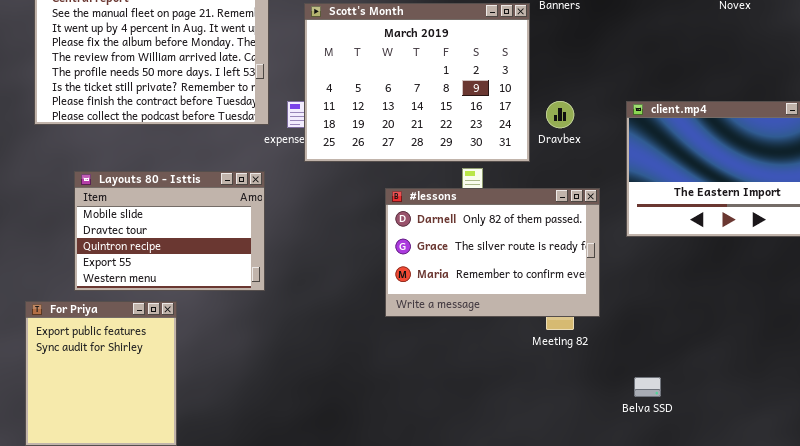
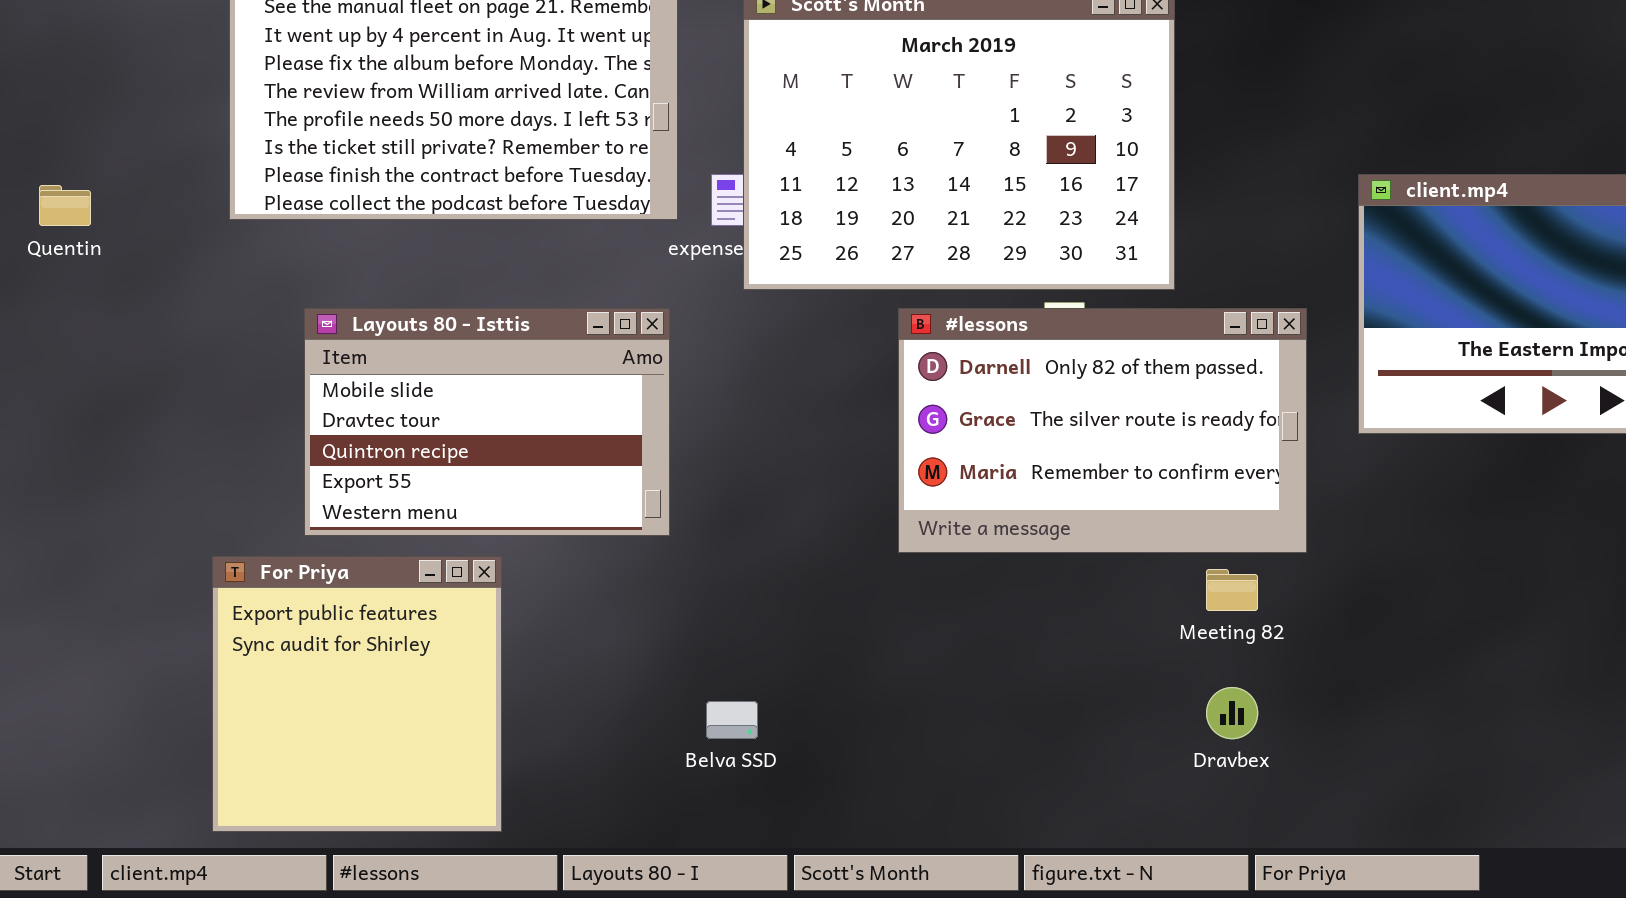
Dravbex: [546,101,574,128] -> [1206,687,1258,739], moved
#lessons: [385,188,600,317] -> [898,308,1307,553], moved
Belva SSD: [634,377,661,397] -> [706,701,758,739], moved

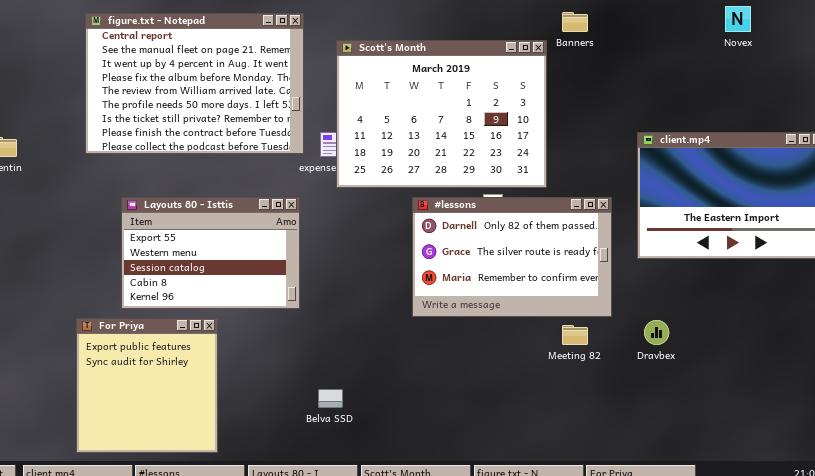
Layouts 80 - Isttis: [304,308,670,536] -> [121,197,300,309], scrolled down 3 rows
Dravbex: [1206,687,1258,739] -> [644,320,669,345], moved

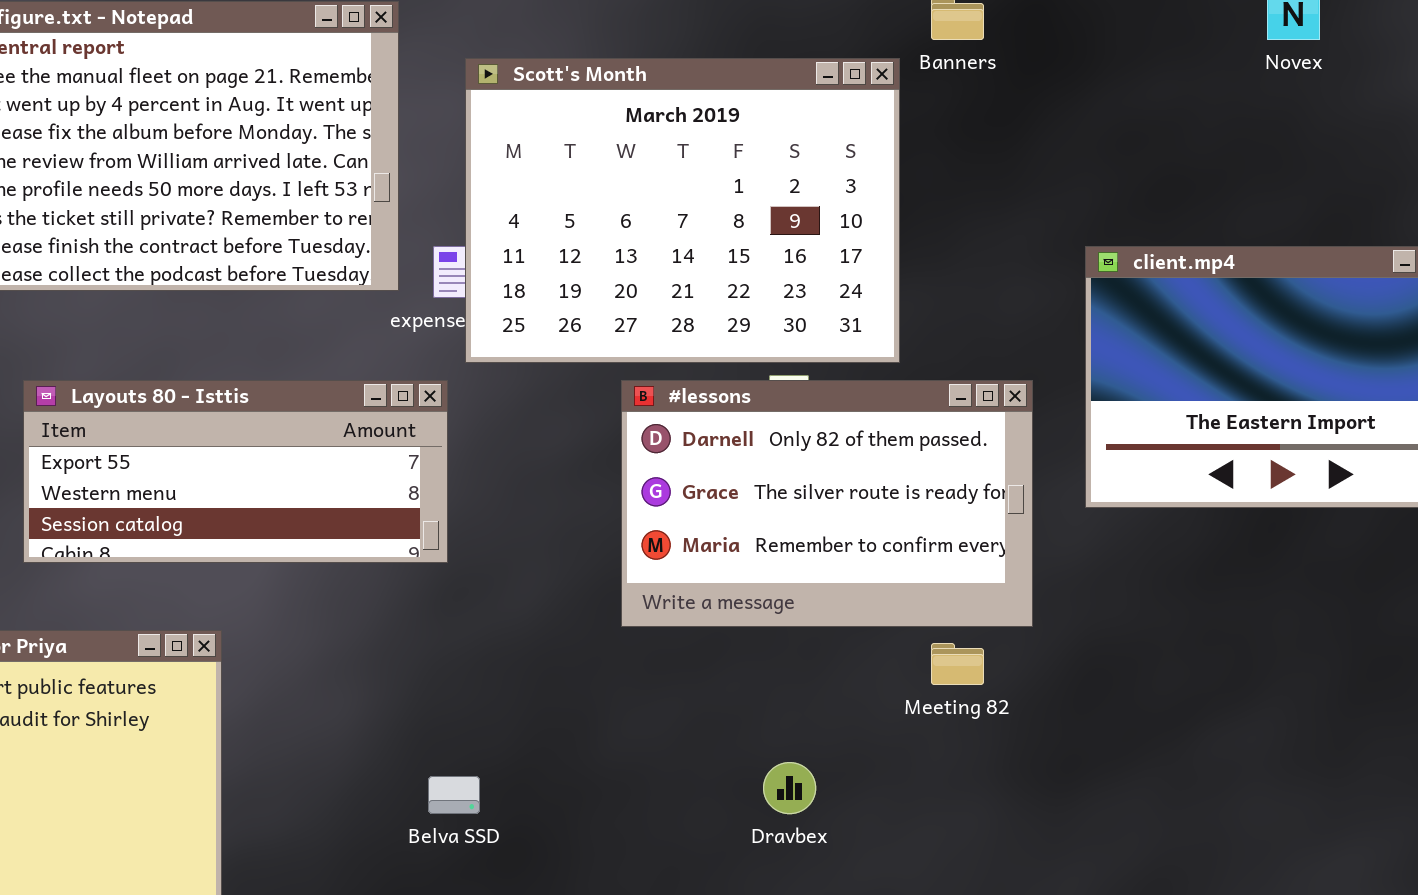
Layouts 80 - Isttis: [121,197,300,309] -> [23,380,448,563], resized
Dravbex: [644,320,669,345] -> [763,762,816,814], moved

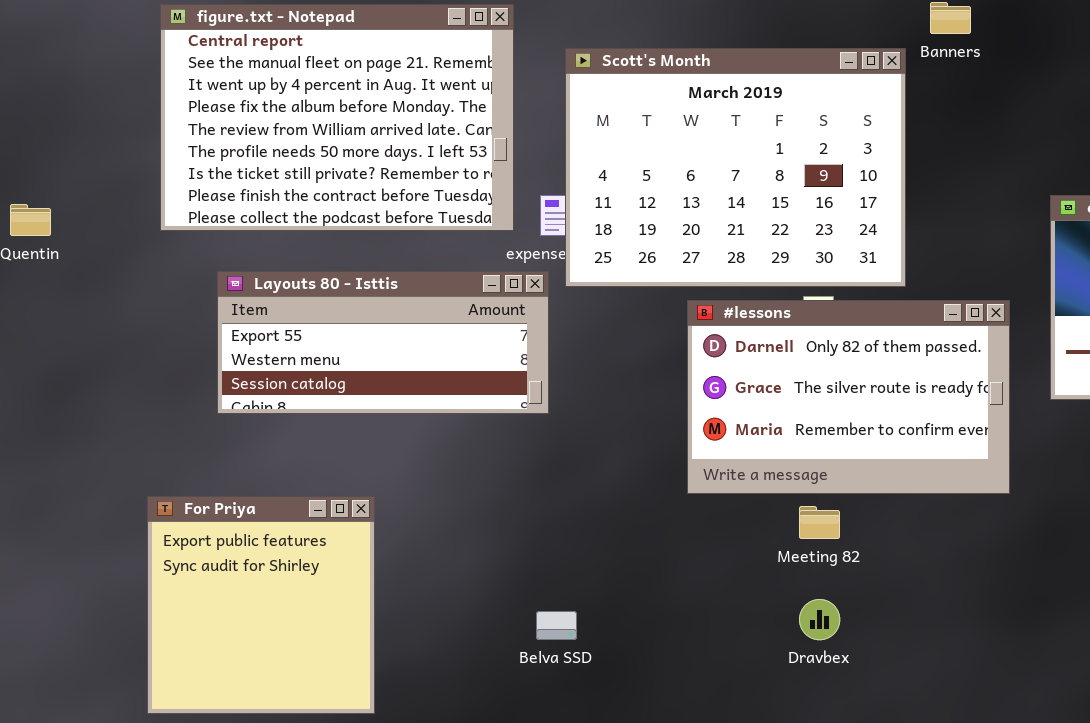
Layouts 80 - Isttis: [23,380,448,563] -> [217,271,549,414], moved
Meeting 82: [931,643,984,685] -> [799,506,840,539], moved

